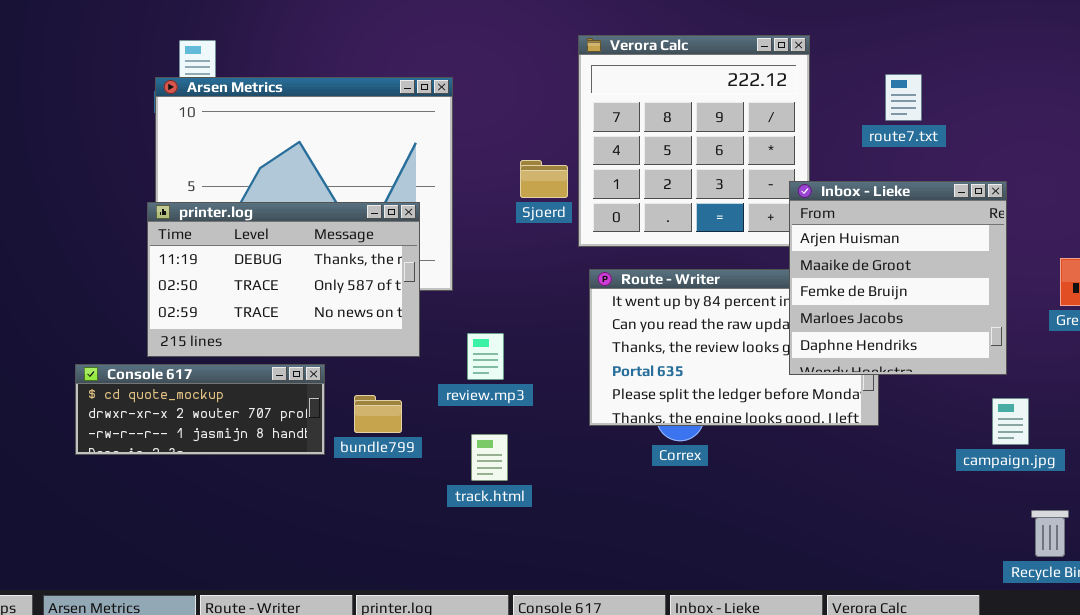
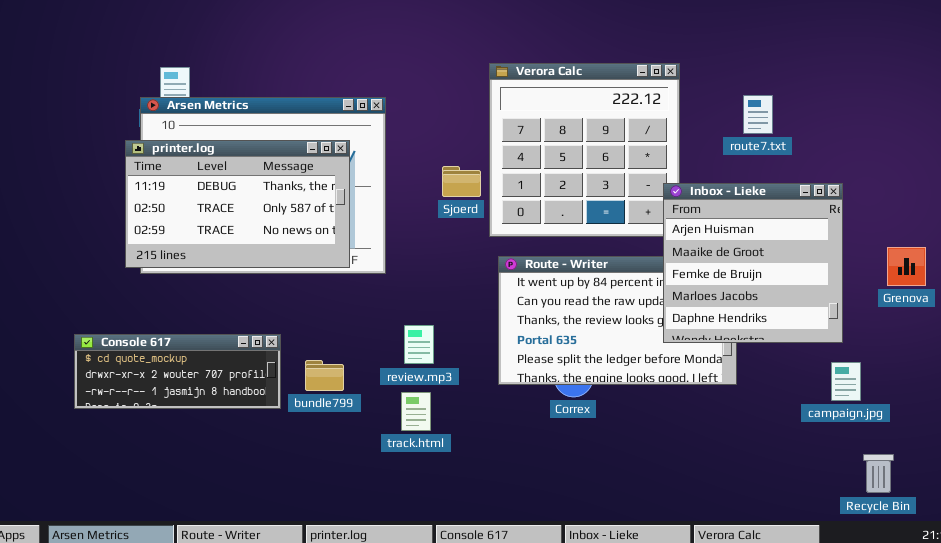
printer.log: [147,202,420,357] -> [125,140,350,268], moved
review.mp3: [467,333,504,380] -> [404,325,434,364], moved

